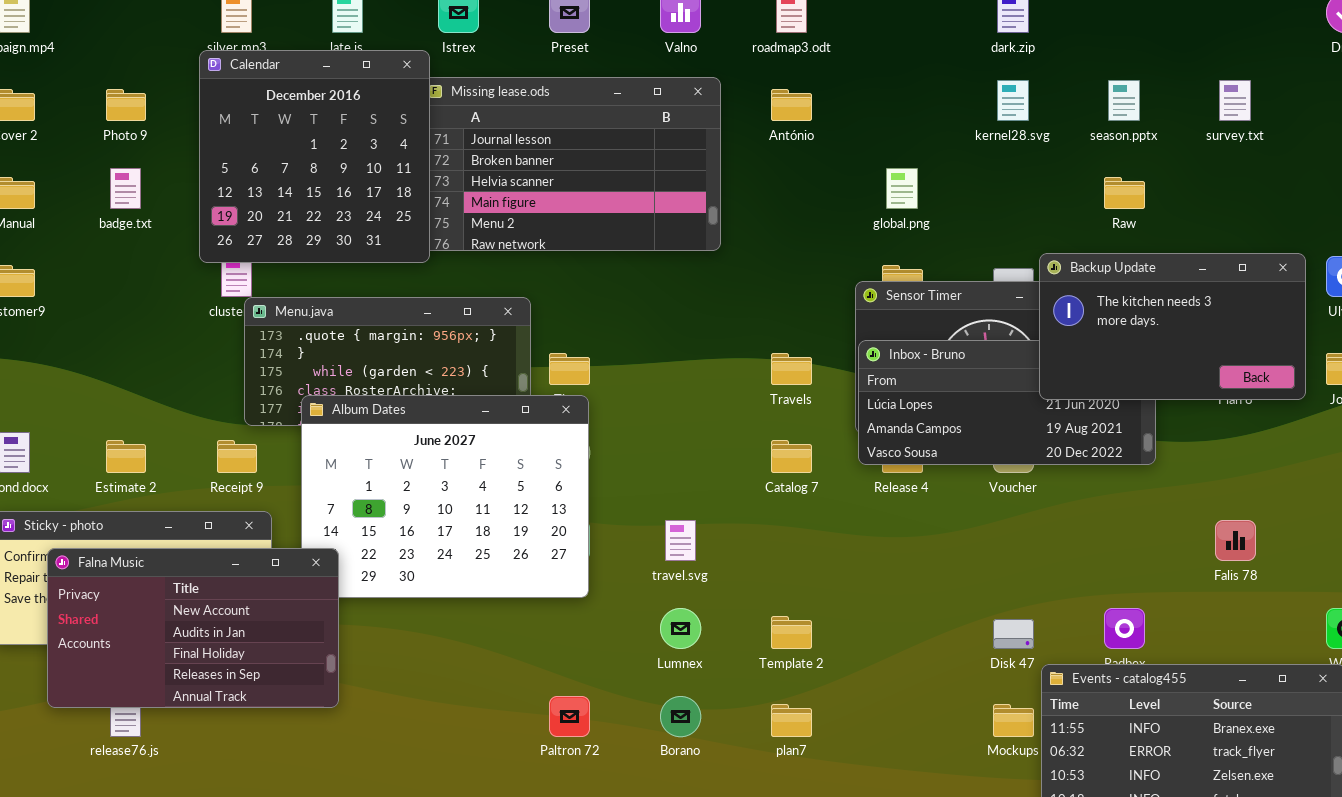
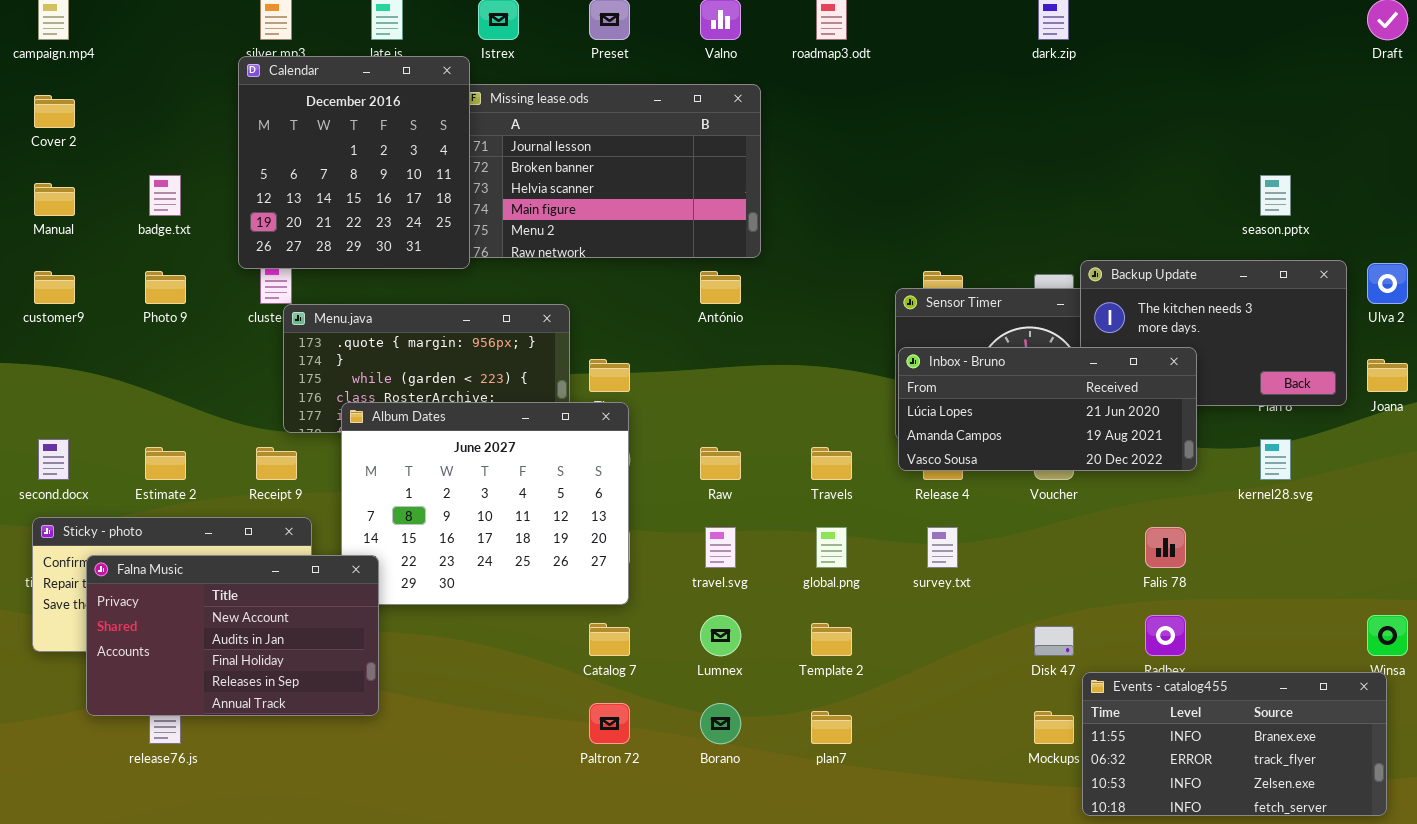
kernel28.svg: [997,80,1029,121] -> [1260,439,1291,480], moved
season.pptx: [1108,80,1140,121] -> [1260,175,1291,216], moved
survey.txt: [1219,80,1251,121] -> [927,527,958,568], moved
Photo 9: [106,89,146,121] -> [145,271,186,304], moved
António: [771,89,812,121] -> [700,271,741,304], moved
global.png: [886,168,918,209] -> [816,527,847,568], moved
Raw: [1104,177,1145,209] -> [700,447,741,480], moved
Inbox - Bruno: [858,340,1156,465] -> [898,347,1197,471], raised
Travels: [771,353,812,385] -> [811,447,852,480], moved
Catalog 7: [771,440,812,473] -> [589,623,630,656], moved
Falis 78: [1215,520,1256,561] -> [1145,527,1186,568], moved

